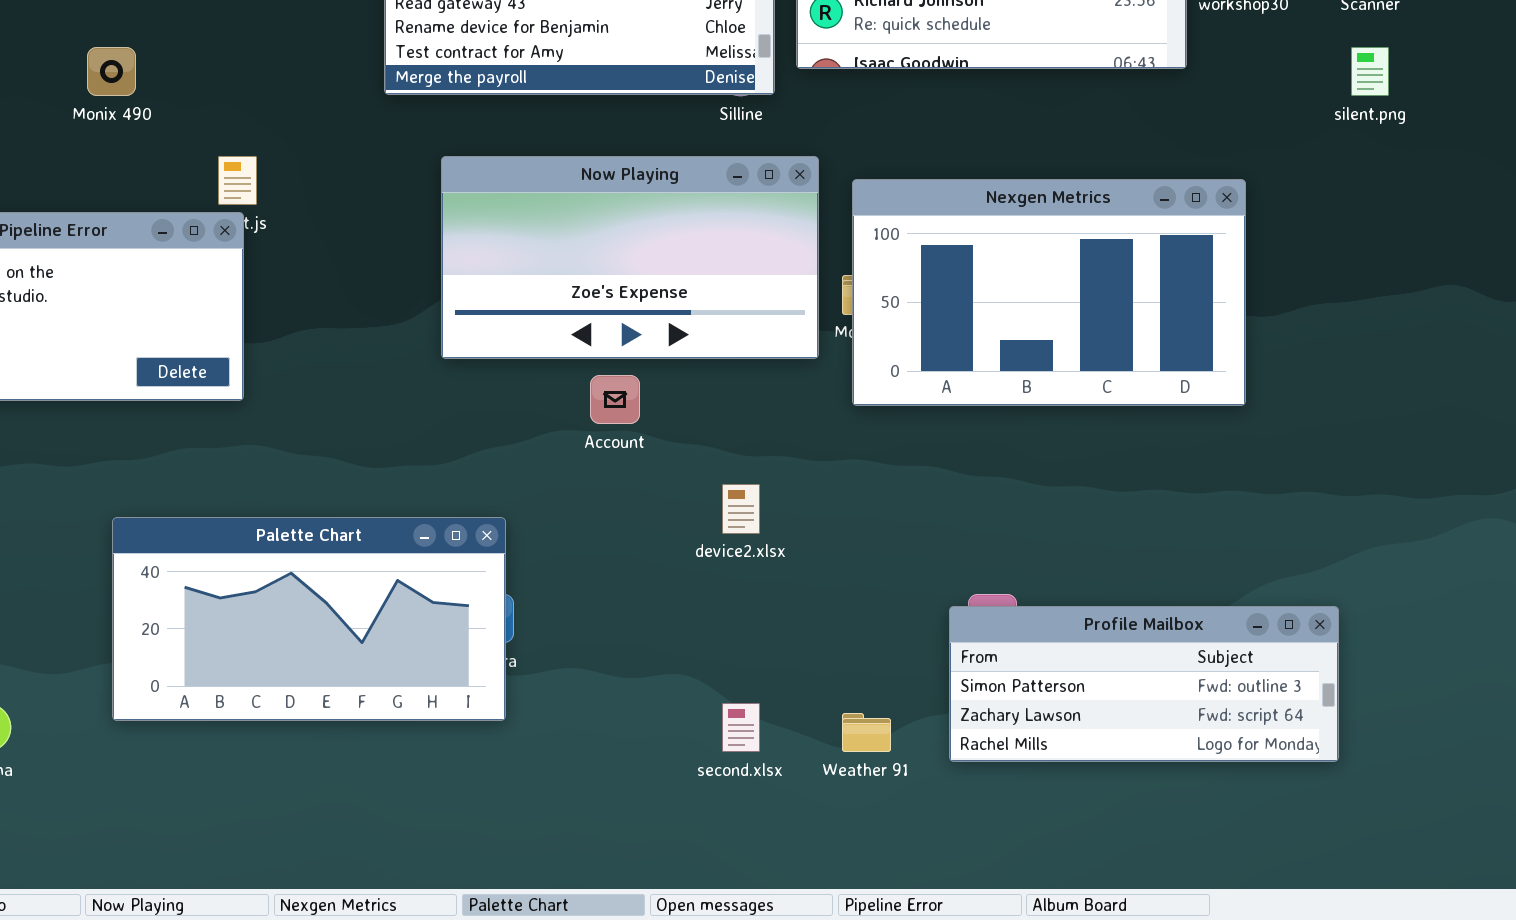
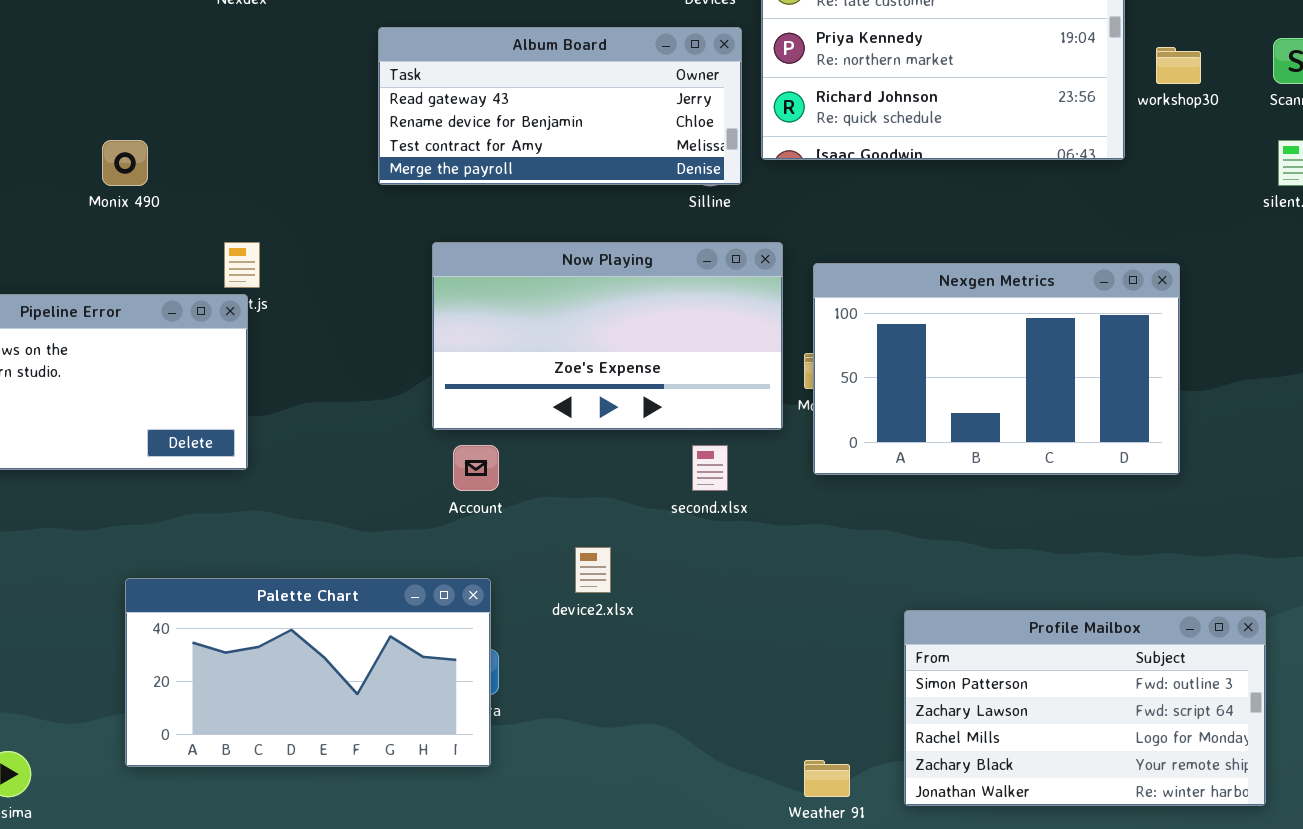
Account: [590,375,640,424] -> [453,445,499,491], moved
device2.xlsx: [722,484,760,534] -> [575,547,611,593], moved
Profile Mailbox: [949,606,1339,762] -> [904,610,1266,806], resized
second.xlsx: [722,703,760,752] -> [692,445,728,491], moved

